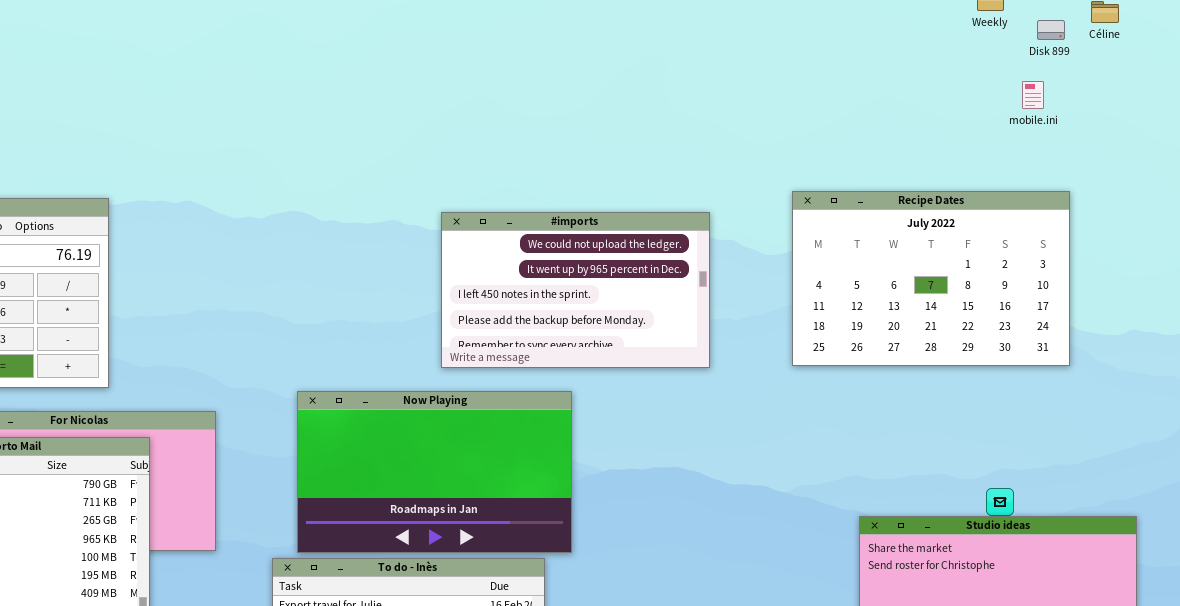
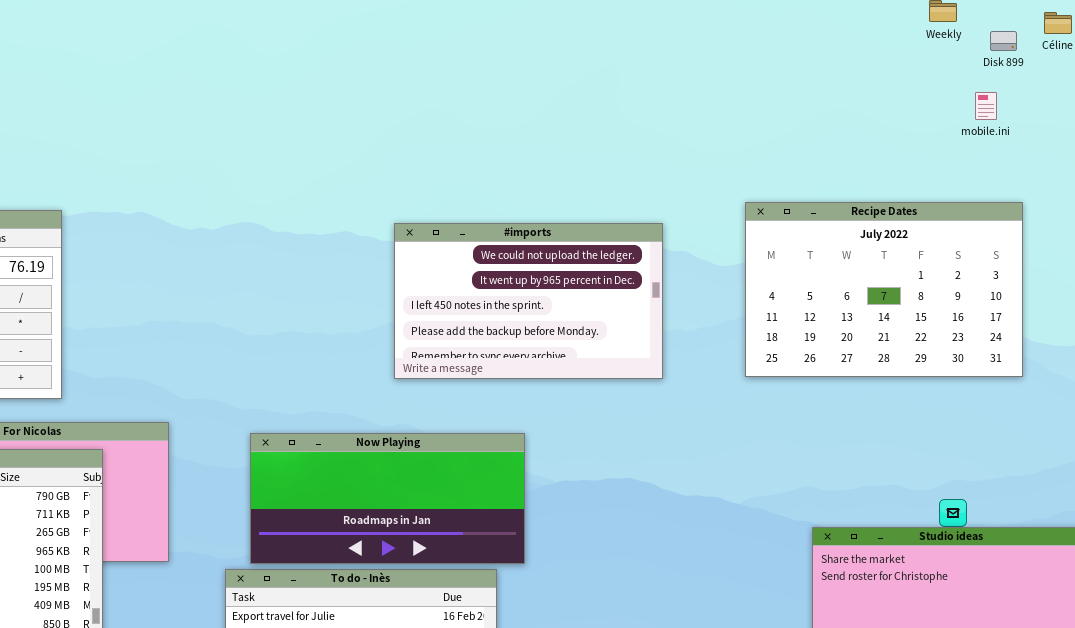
Now Playing: [297,391,572,553] -> [250,433,525,564], resized

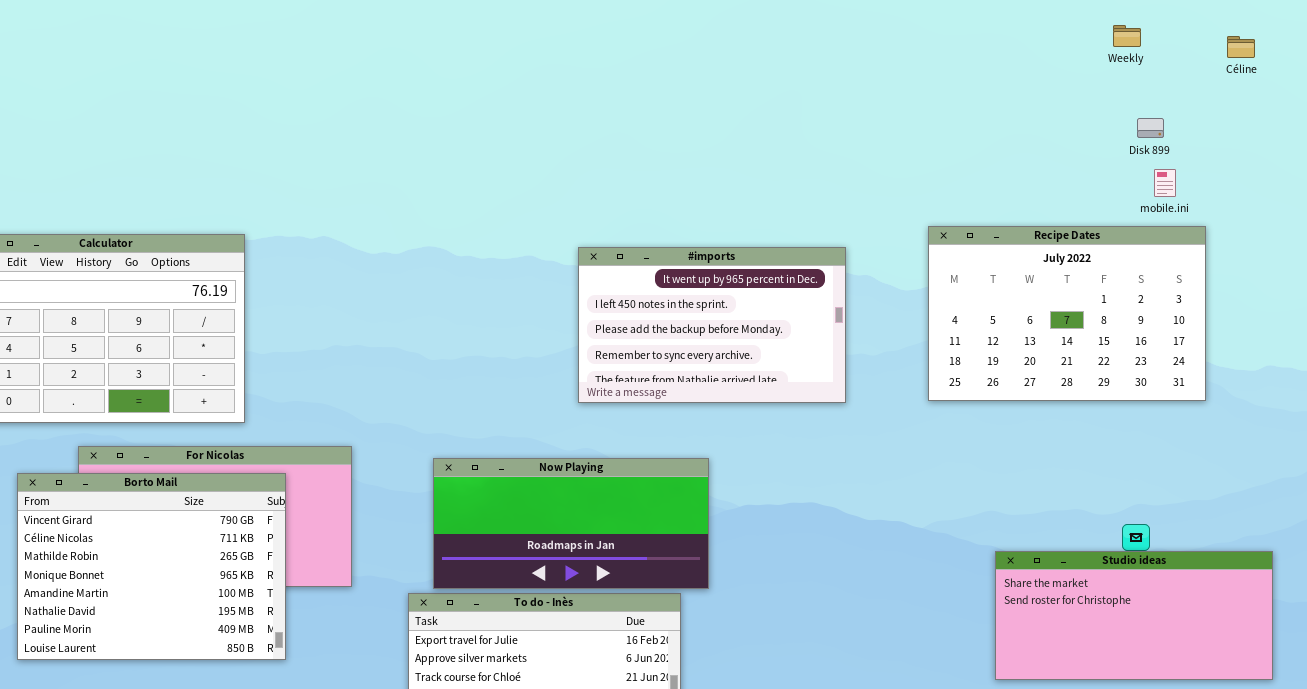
Disk 899: [990,31,1017,51] -> [1137,118,1164,138], moved
mobile.ini: [975,92,997,120] -> [1154,169,1176,197], moved
#imports: [394,223,663,379] -> [578,247,846,403], scrolled down 1 row

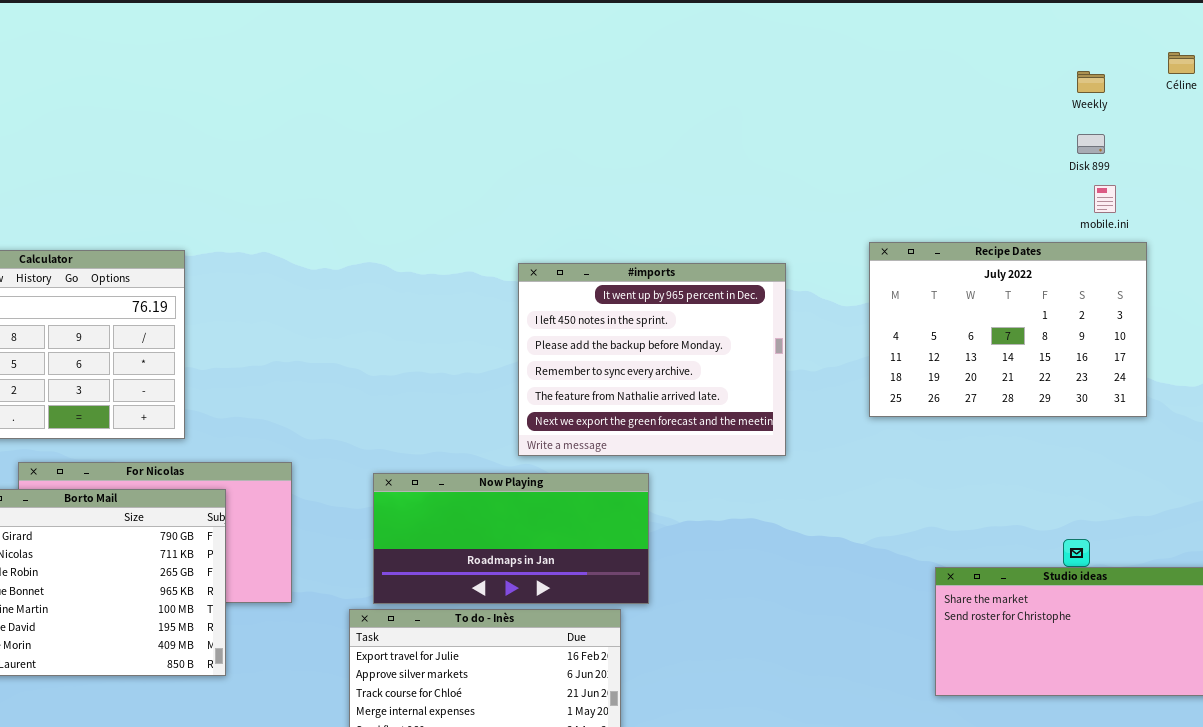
Weekly: [1113,25,1141,47] -> [1077,71,1105,93], moved
#imports: [578,247,846,403] -> [518,263,786,456], resized

